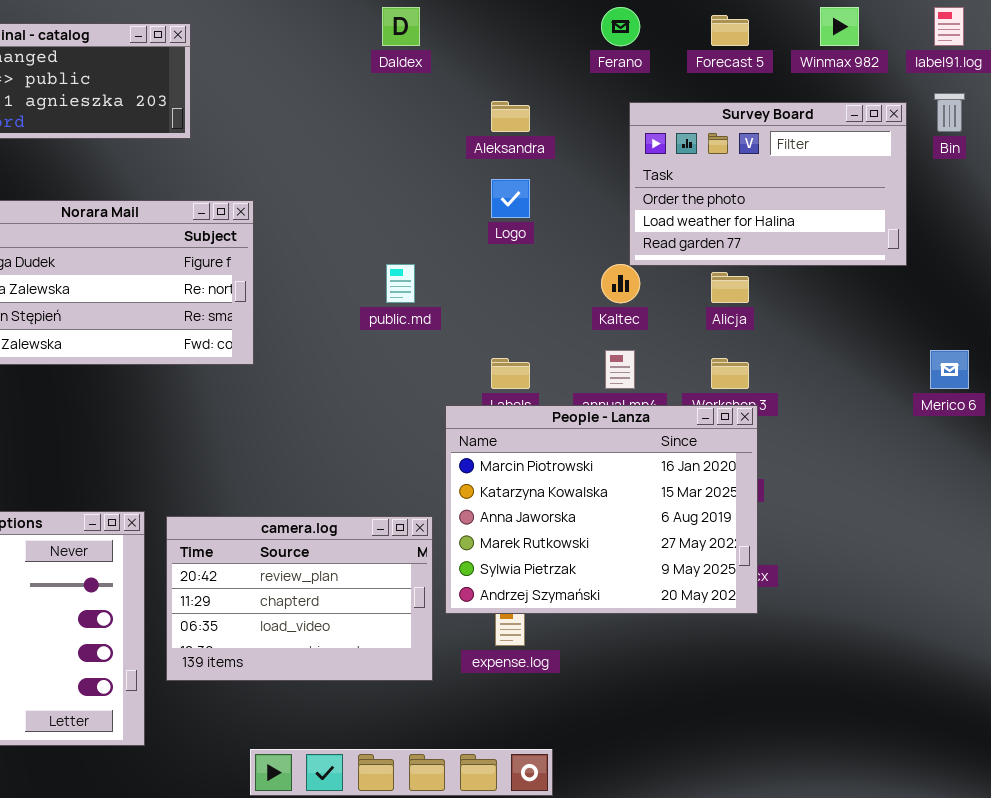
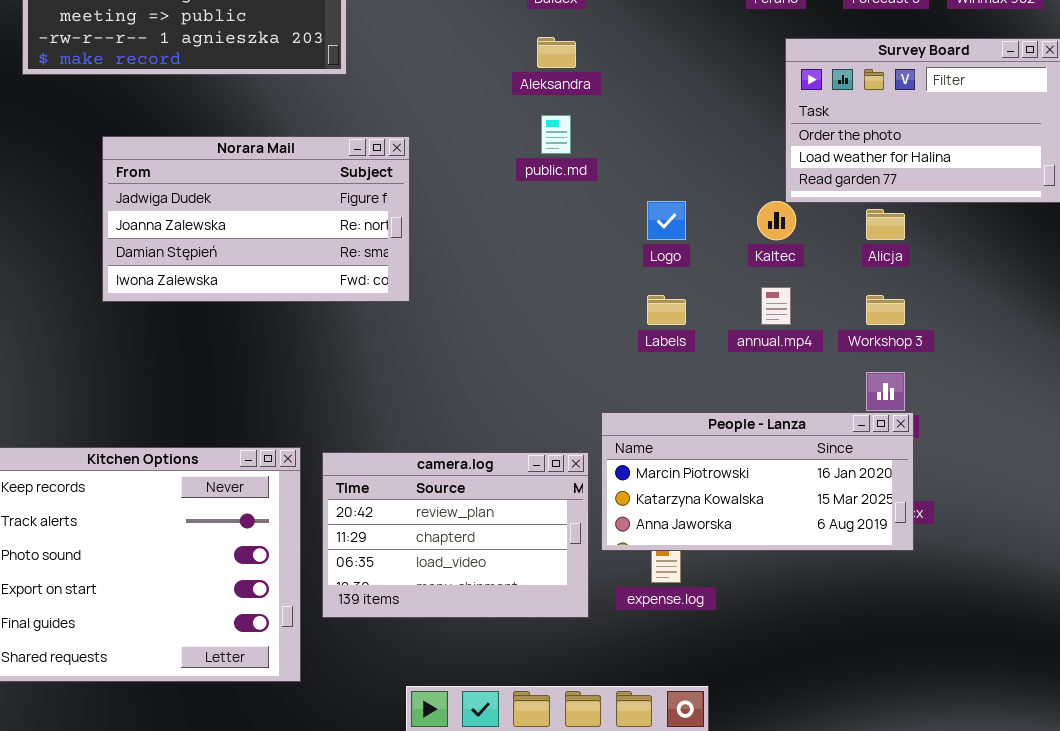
Aleksandra: [491,101,530,132] -> [537,37,576,68], moved
Logo: [491,179,530,218] -> [647,201,686,240], moved
public.md: [386,264,415,303] -> [541,115,571,154], moved
People - Lanza: [445,405,758,614] -> [601,412,914,551], resized

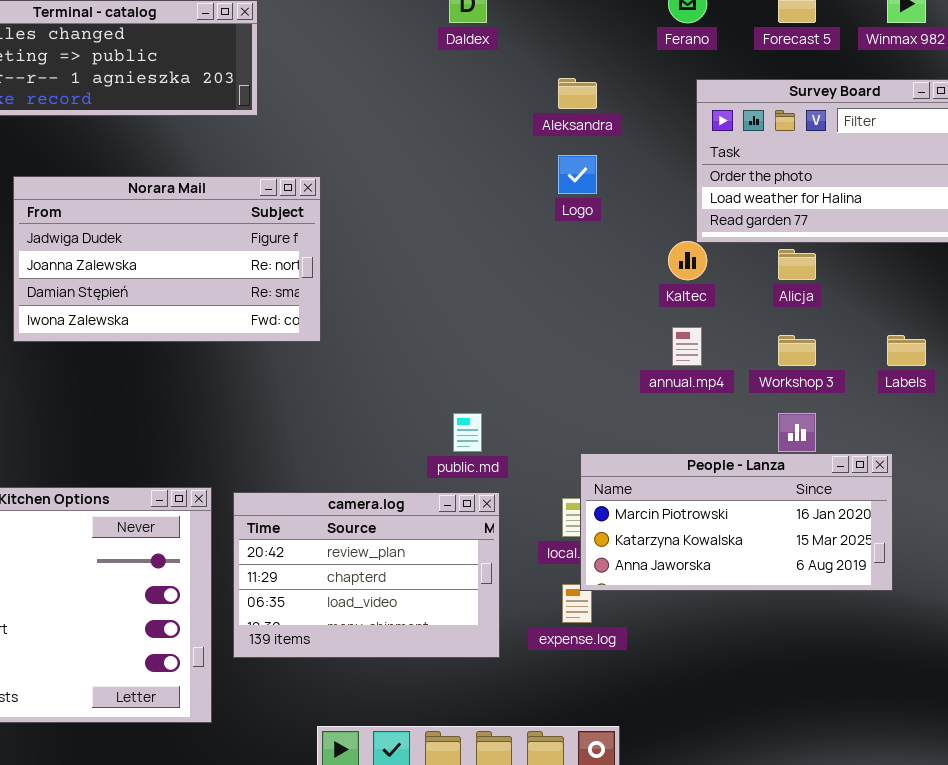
Aleksandra: [537,37,576,68] -> [558,78,597,109], moved
public.md: [541,115,571,154] -> [453,413,482,452], moved
Logo: [647,201,686,240] -> [558,155,597,194], moved
Labels: [647,295,686,325] -> [887,335,926,366], moved
People - Lanza: [601,412,914,551] -> [580,453,893,591], moved

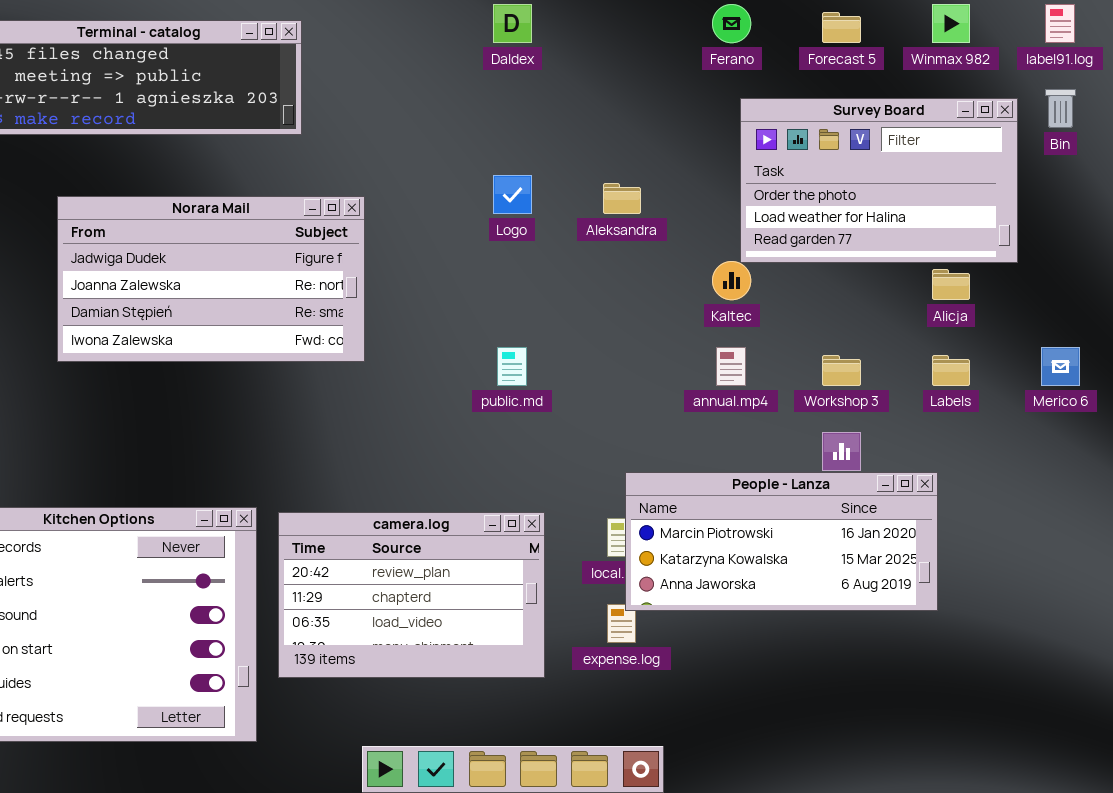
Aleksandra: [558,78,597,109] -> [603,183,641,214], moved
Logo: [558,155,597,194] -> [493,175,532,214], moved
Alicja: [778,249,816,280] -> [932,269,970,300], moved
public.md: [453,413,482,452] -> [497,347,527,386], moved

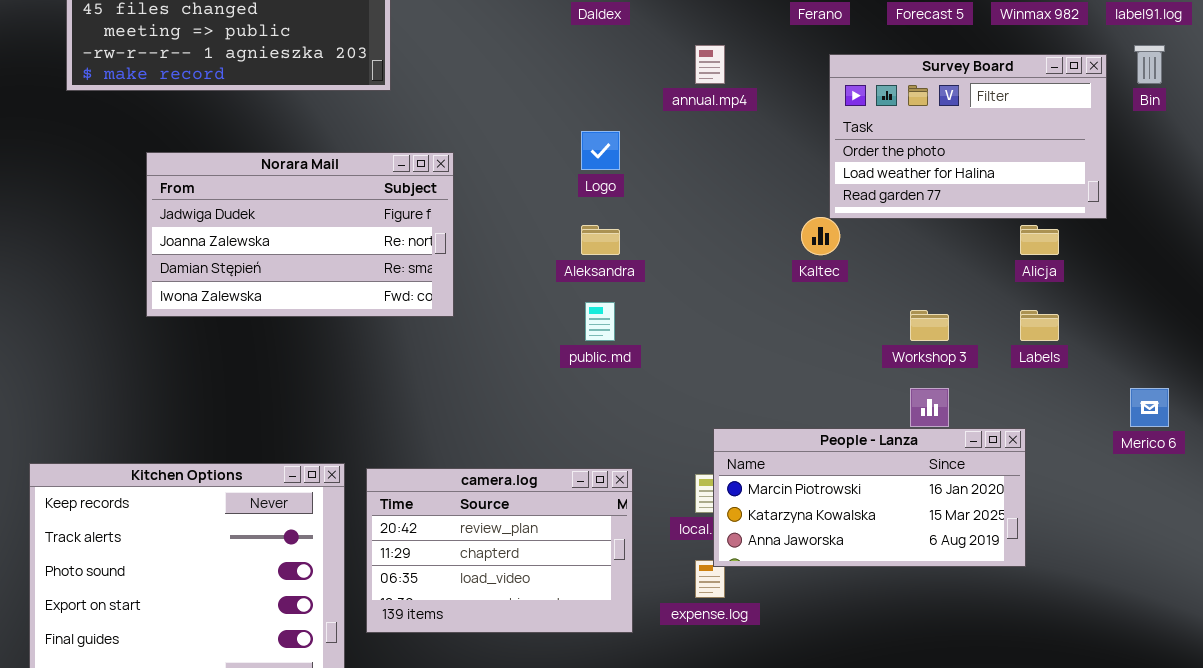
Aleksandra: [603,183,641,214] -> [581,225,620,255], moved
annual.mp4: [716,347,746,386] -> [695,45,725,84], moved
Merico 6: [1041,347,1080,386] -> [1130,388,1169,427], moved

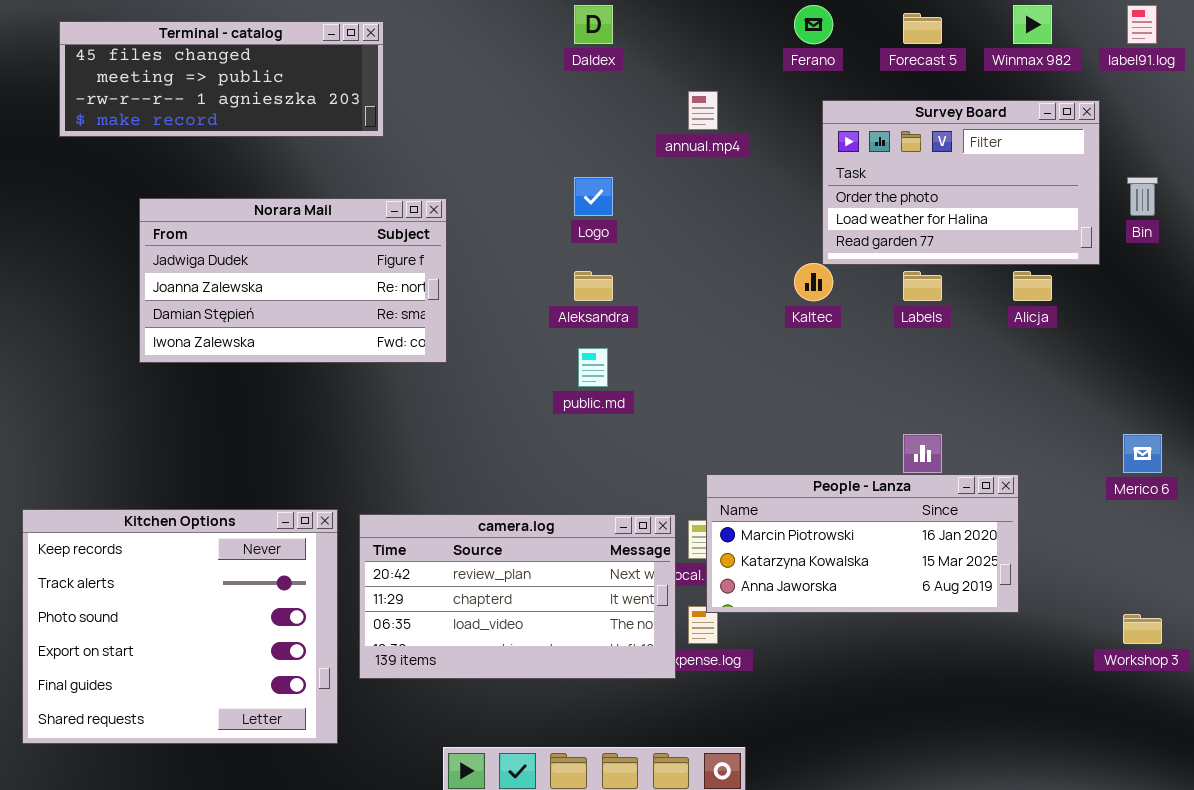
Bin: [1134,45,1165,84] -> [1127,177,1158,216], moved
Workshop 3: [910,310,949,341] -> [1123,614,1162,644], moved
Labels: [1020,310,1059,341] -> [903,271,942,301], moved
camera.log: [366,468,633,633] -> [359,514,676,679], resized

